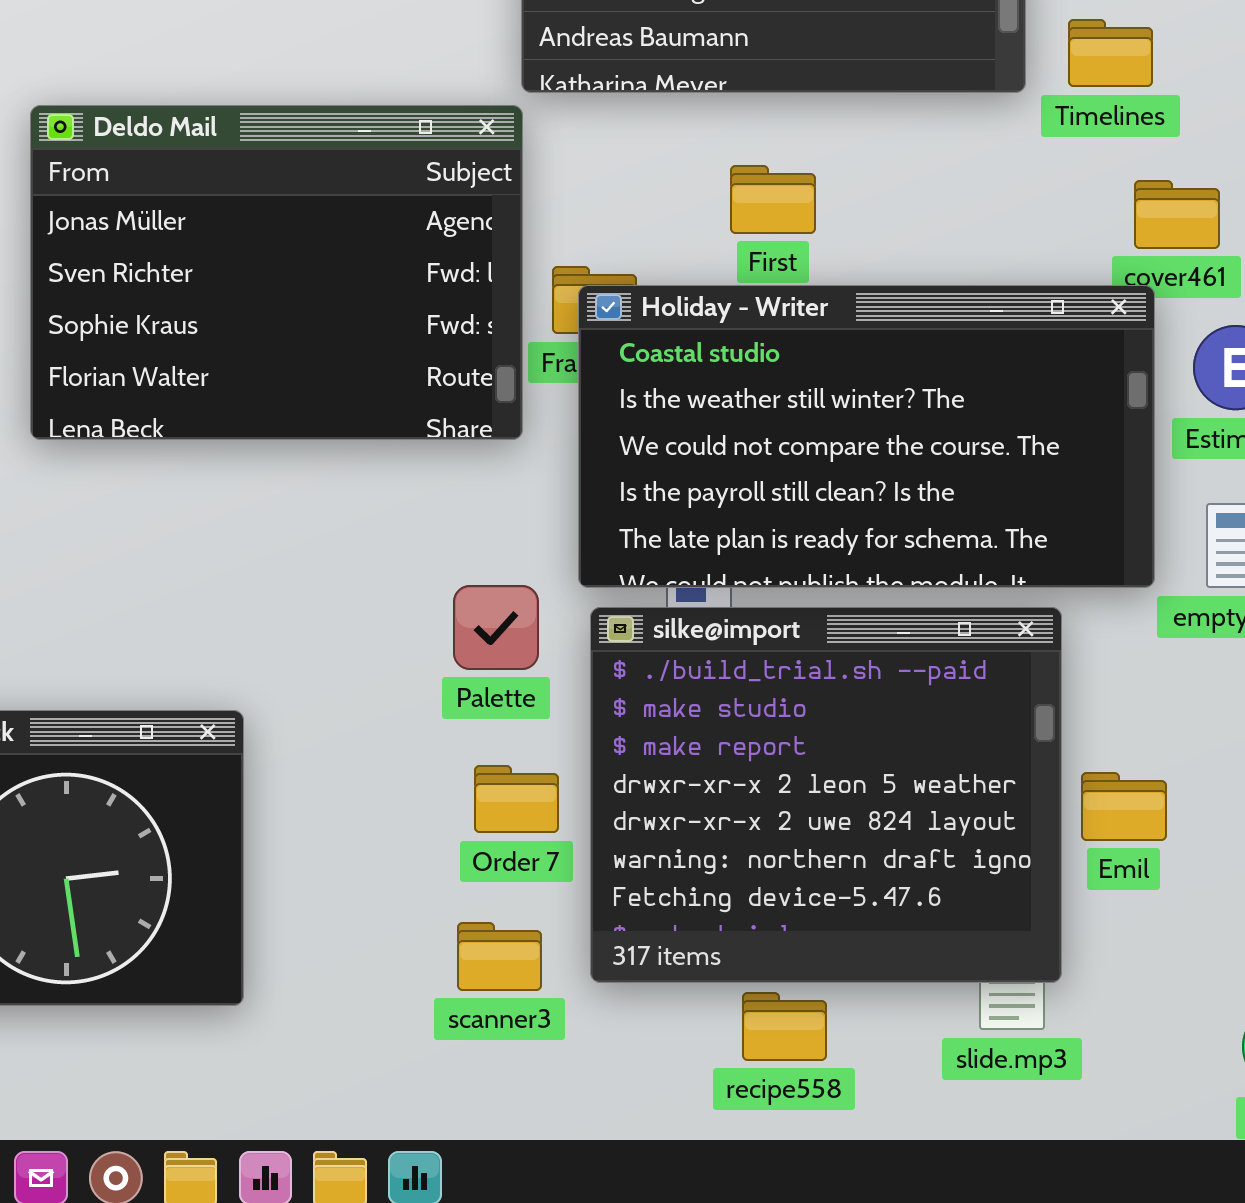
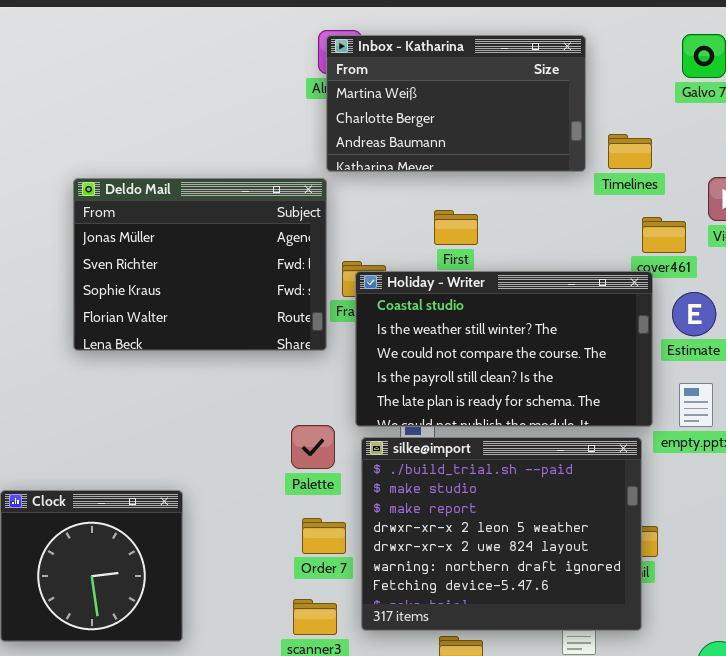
silke@import: [590,607,1062,983] -> [361,437,642,631], resized

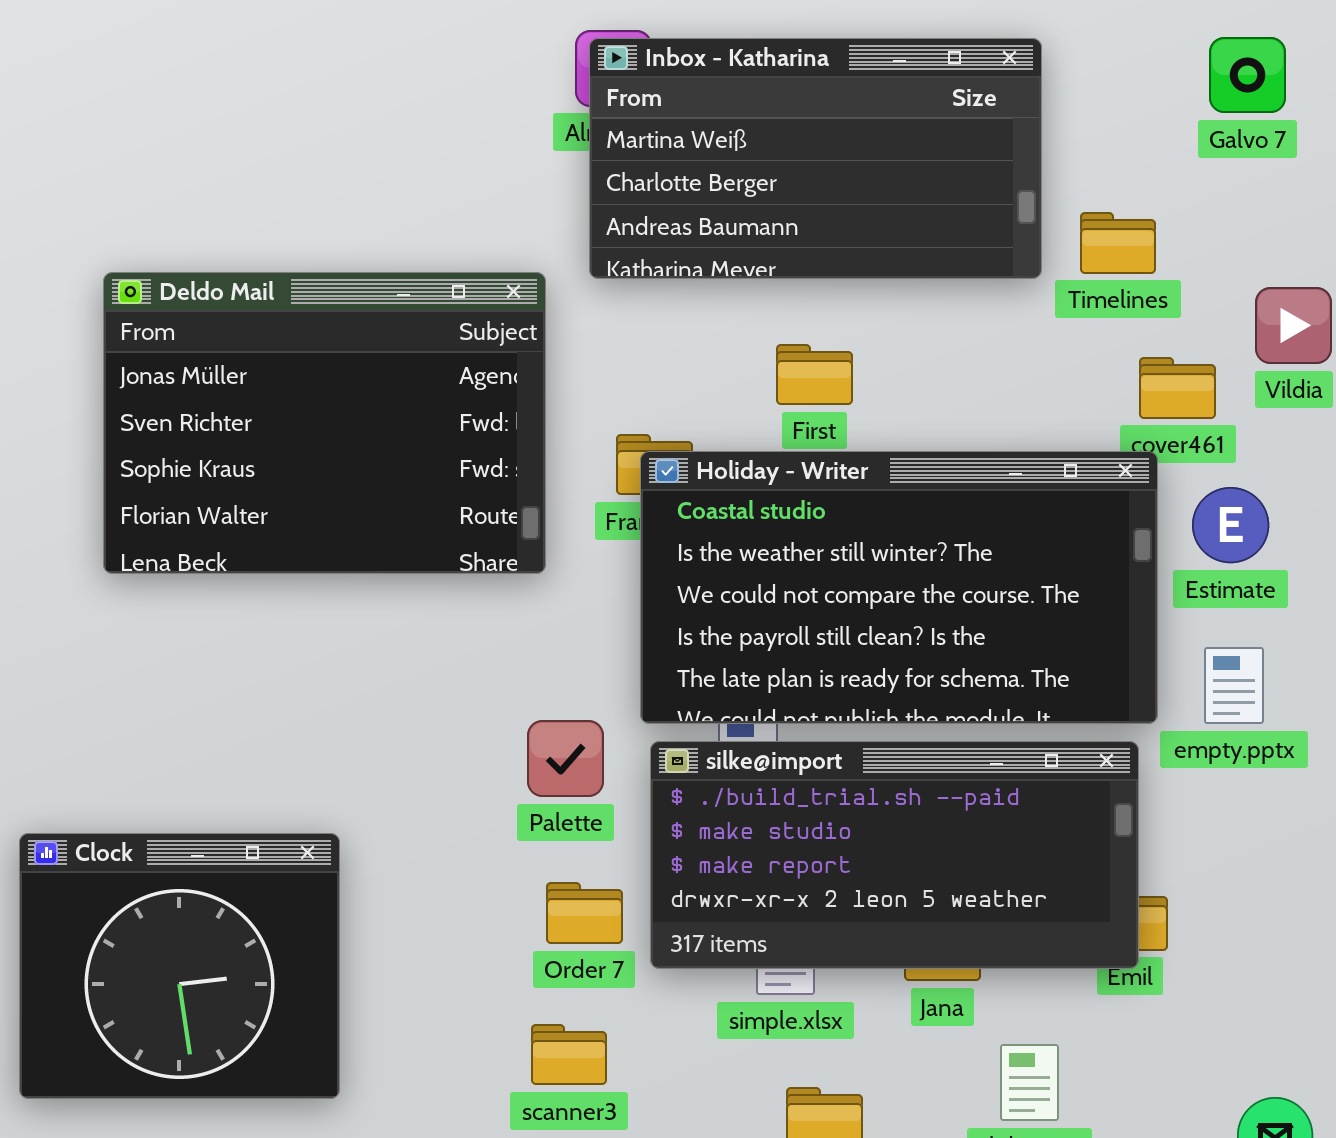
Deldo Mail: [73,178,327,351] -> [103,272,546,574], moved
silke@import: [361,437,642,631] -> [650,741,1139,969], resized

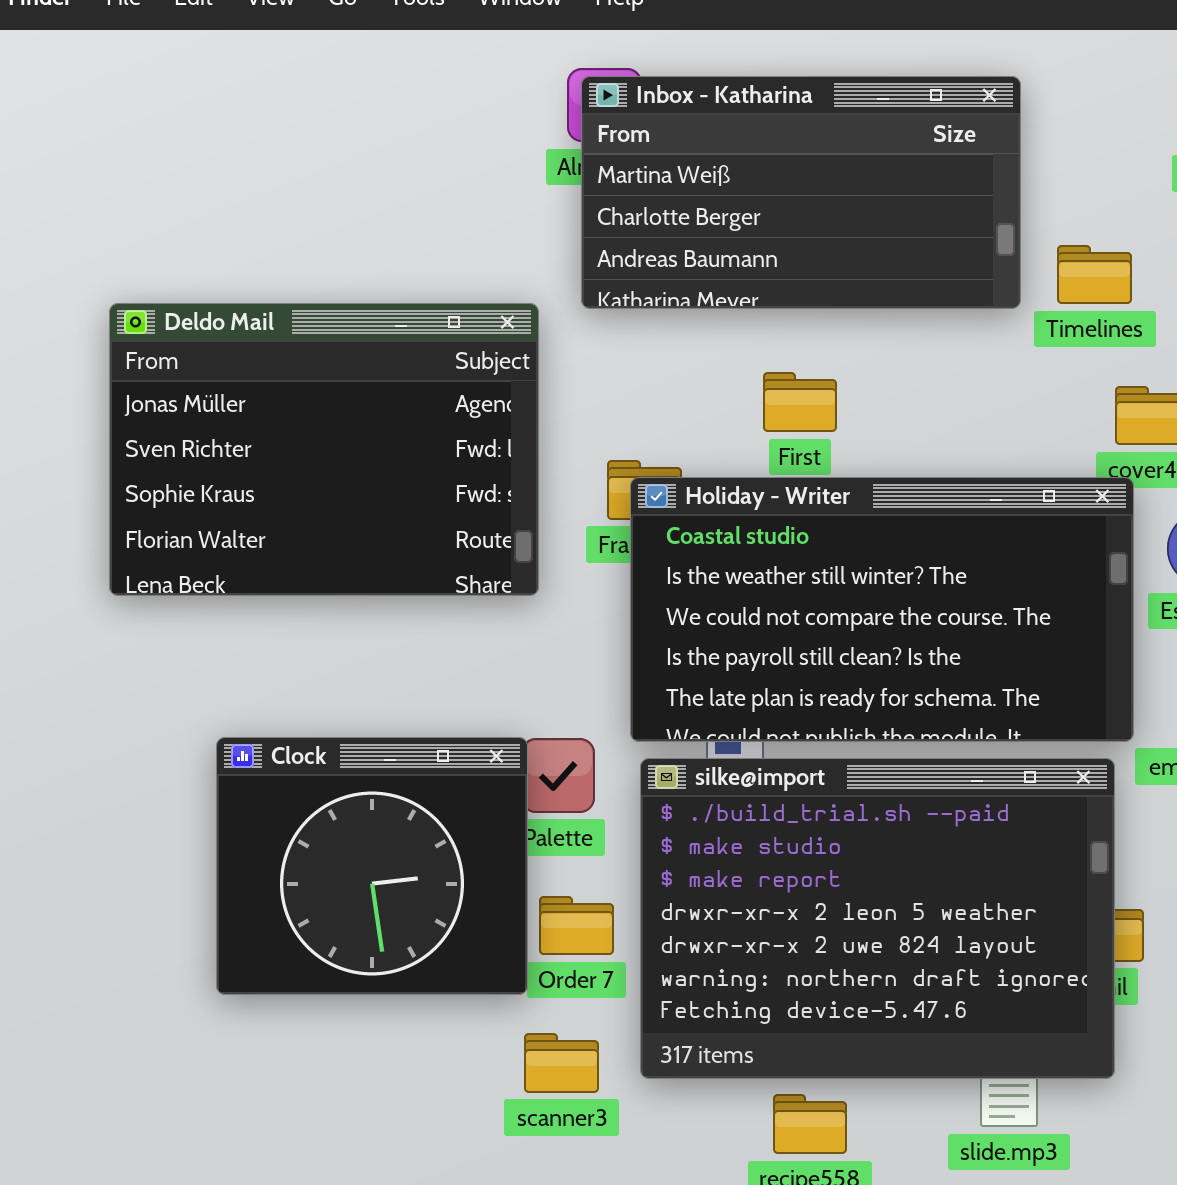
silke@import: [650,741,1139,969] -> [640,758,1115,1079], resized
Clock: [19,833,340,1099] -> [216,737,528,995], moved

